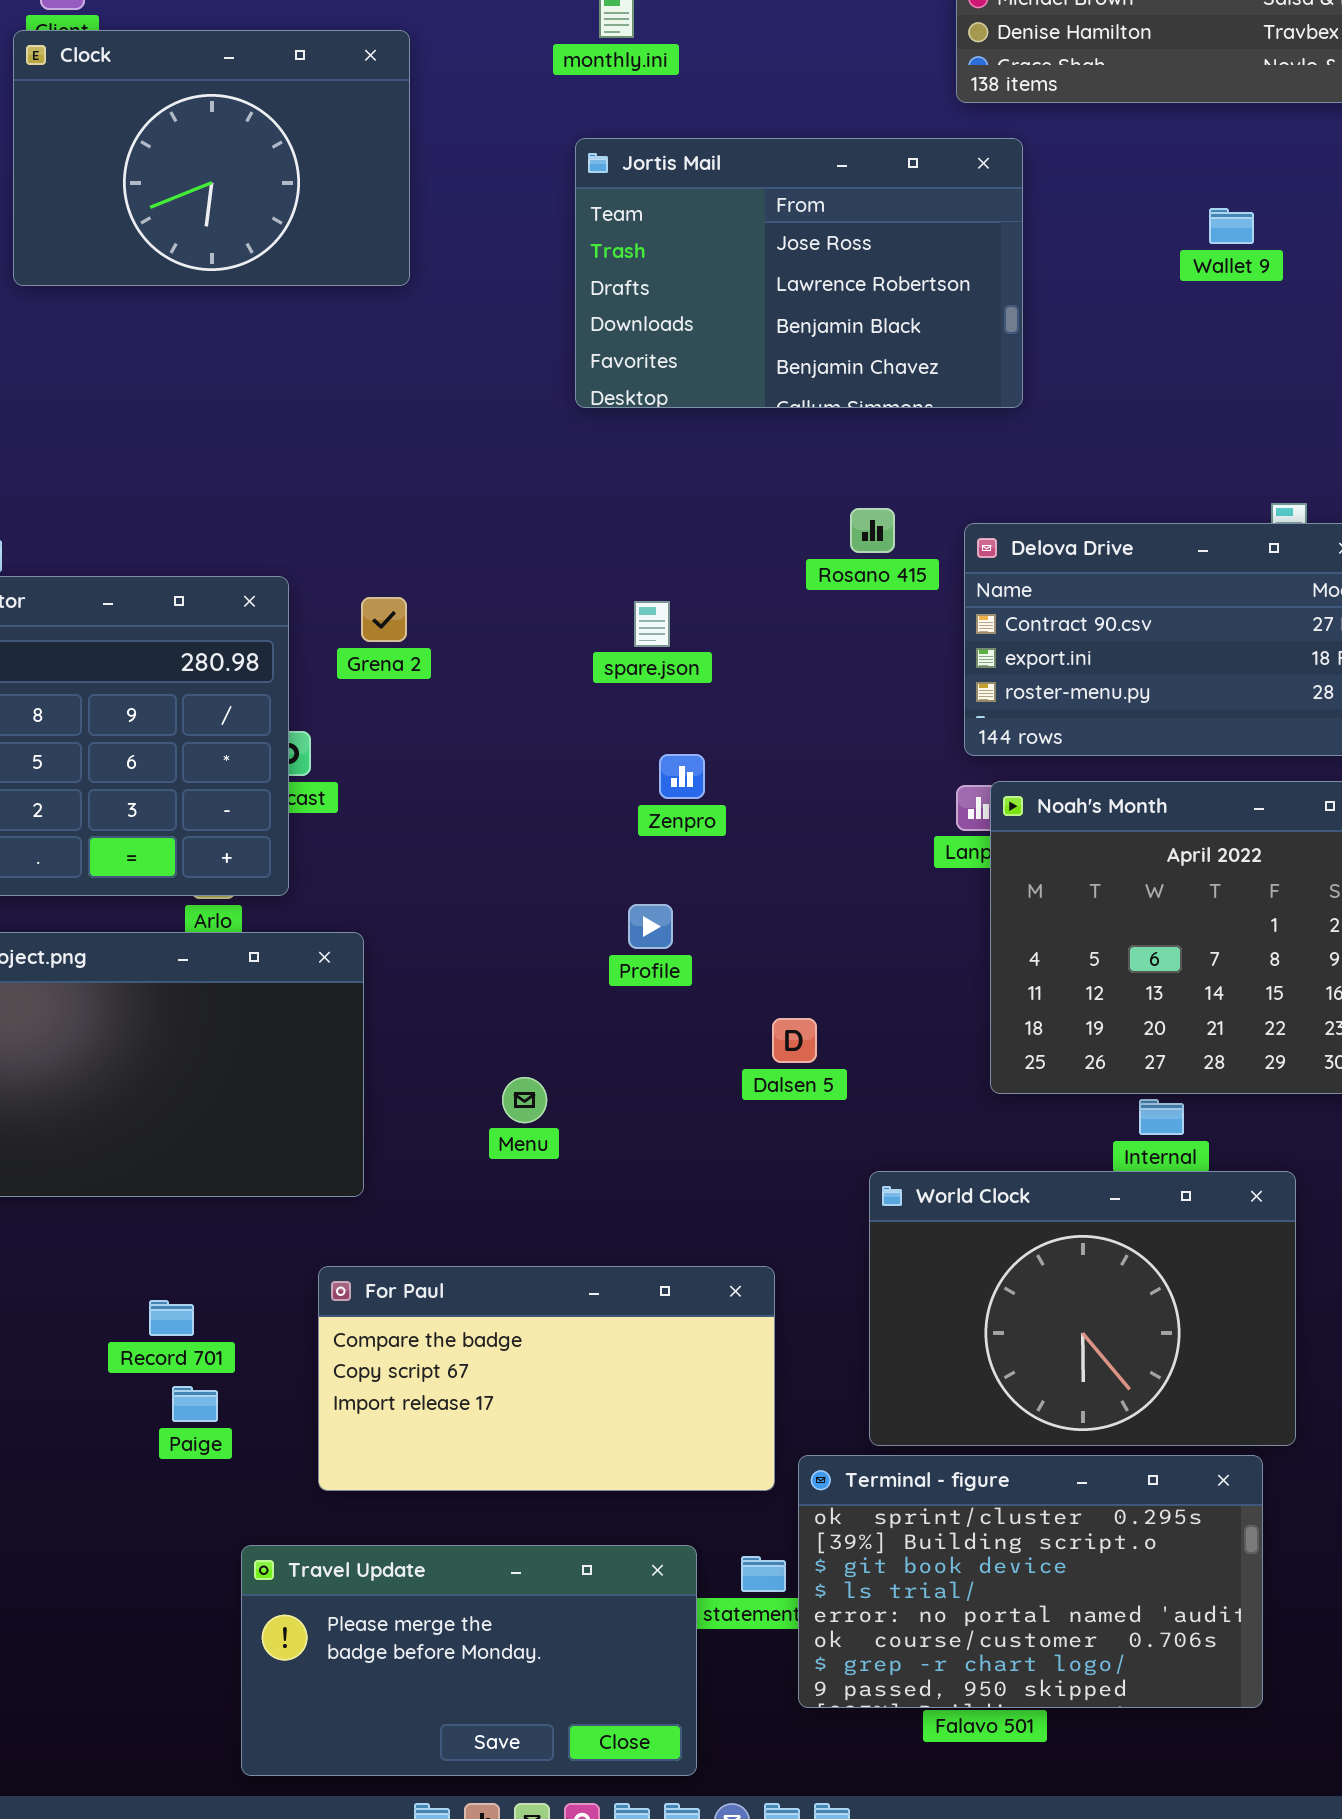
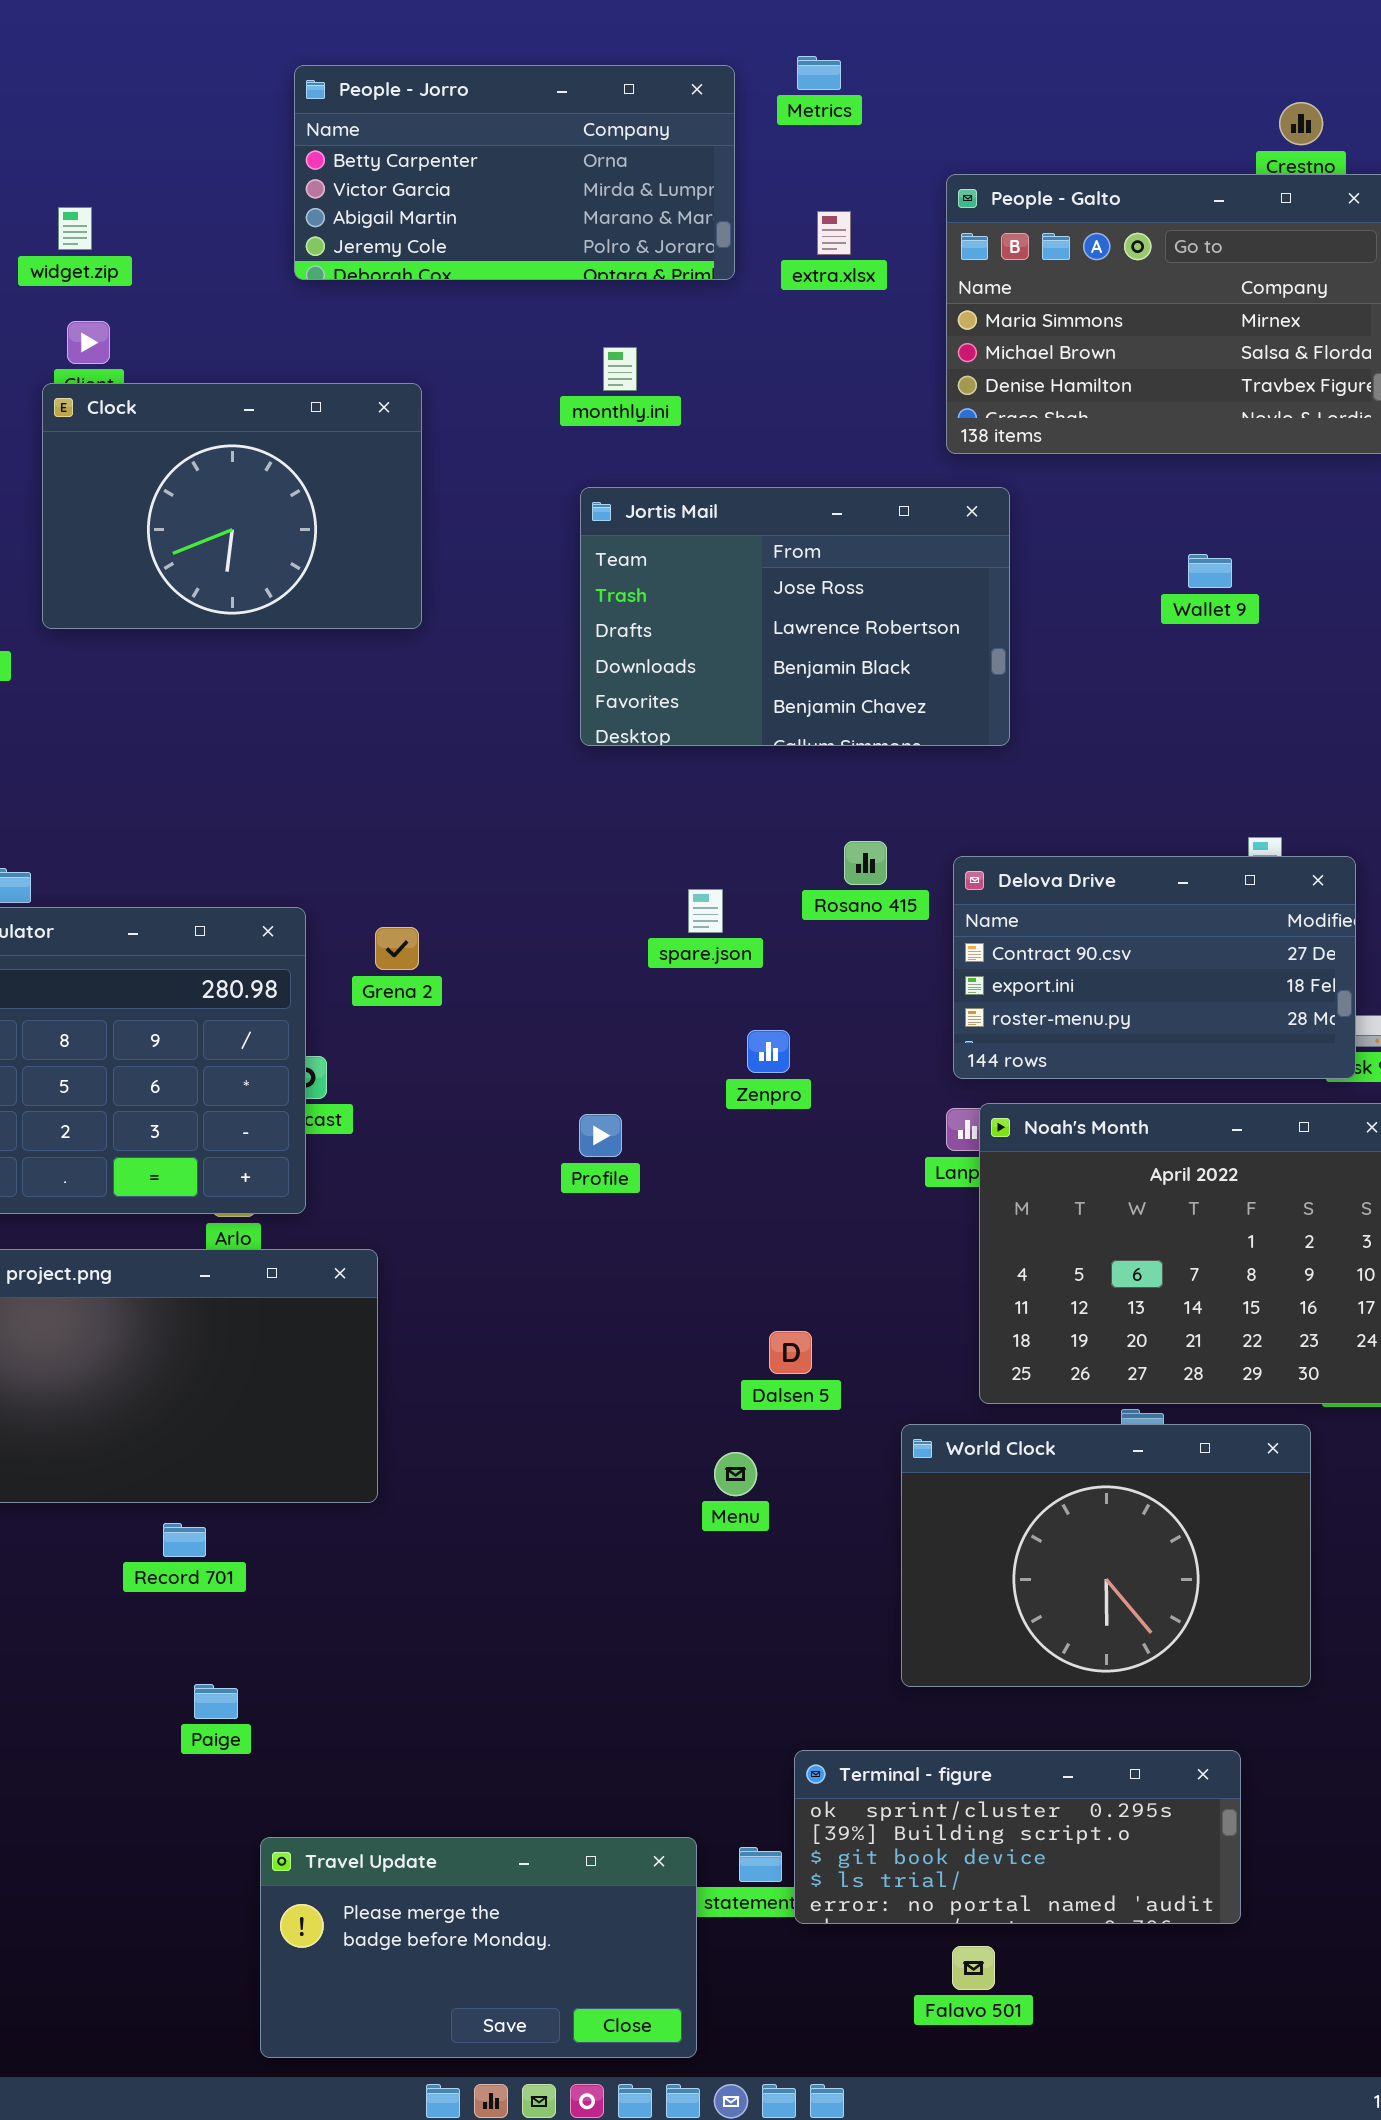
spare.json: [634,601,670,647] -> [688,889,723,933], moved
Zenpro: [659,754,705,799] -> [747,1030,790,1073], moved
Profile: [628,904,673,949] -> [579,1114,622,1157], moved
Menu: [502,1077,547,1123] -> [714,1452,757,1496], moved
World Clock: [869,1171,1296,1446] -> [901,1424,1311,1687], moved
For Paul: [318,1266,775,1491] -> none, closed
Record 701: [149,1300,194,1336] -> [163,1523,206,1557], moved
Terminal - figure: [798,1455,1263,1708] -> [794,1750,1241,1924], resized

